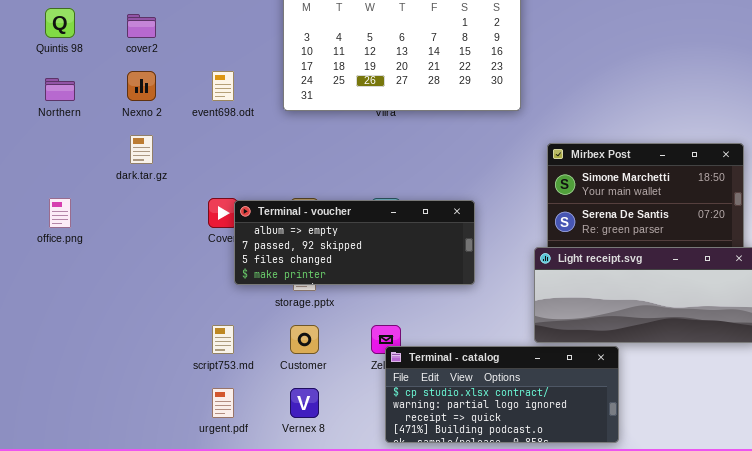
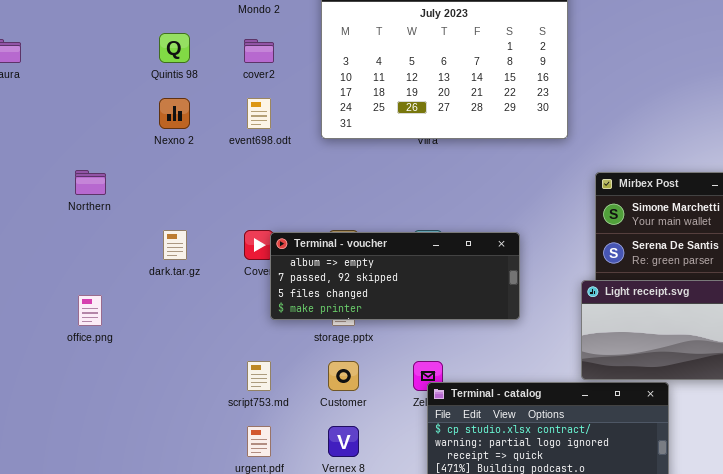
Quintis 98: [45,8,75,38] -> [159,33,190,63], moved
cover2: [127,14,156,38] -> [244,39,274,63], moved
Northern: [45,78,75,101] -> [75,170,106,195], moved
dark.tar.gz: [130,135,153,164] -> [163,230,187,260], moved
office.png: [49,198,71,228] -> [78,295,102,326], moved

